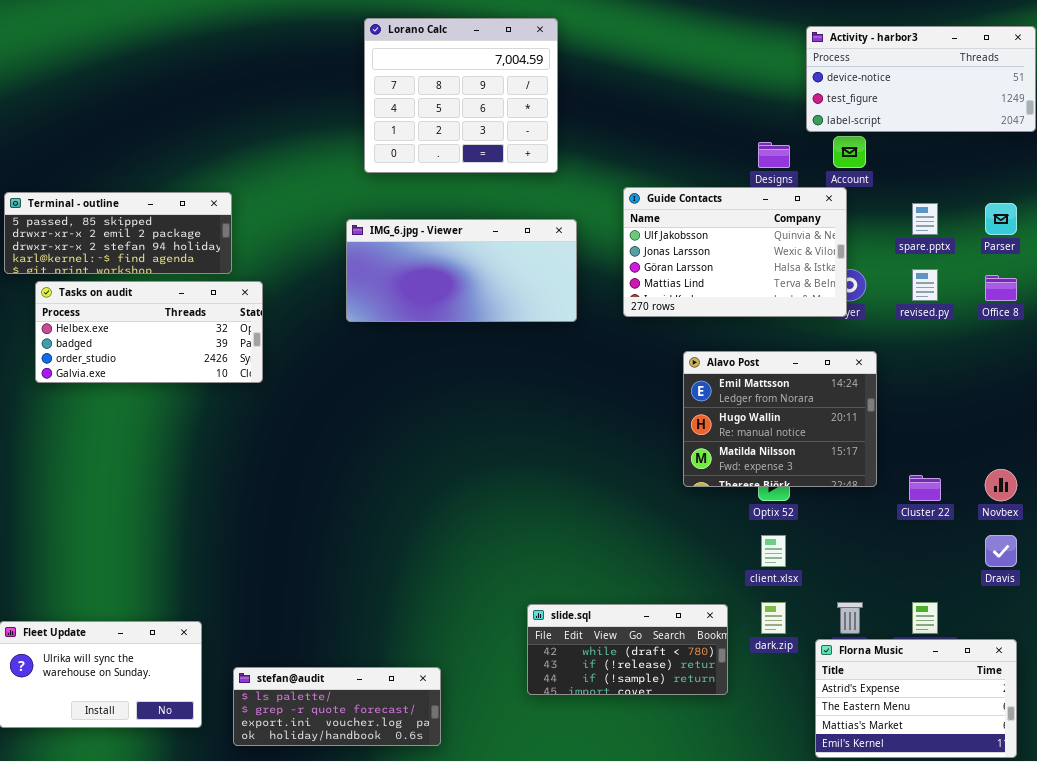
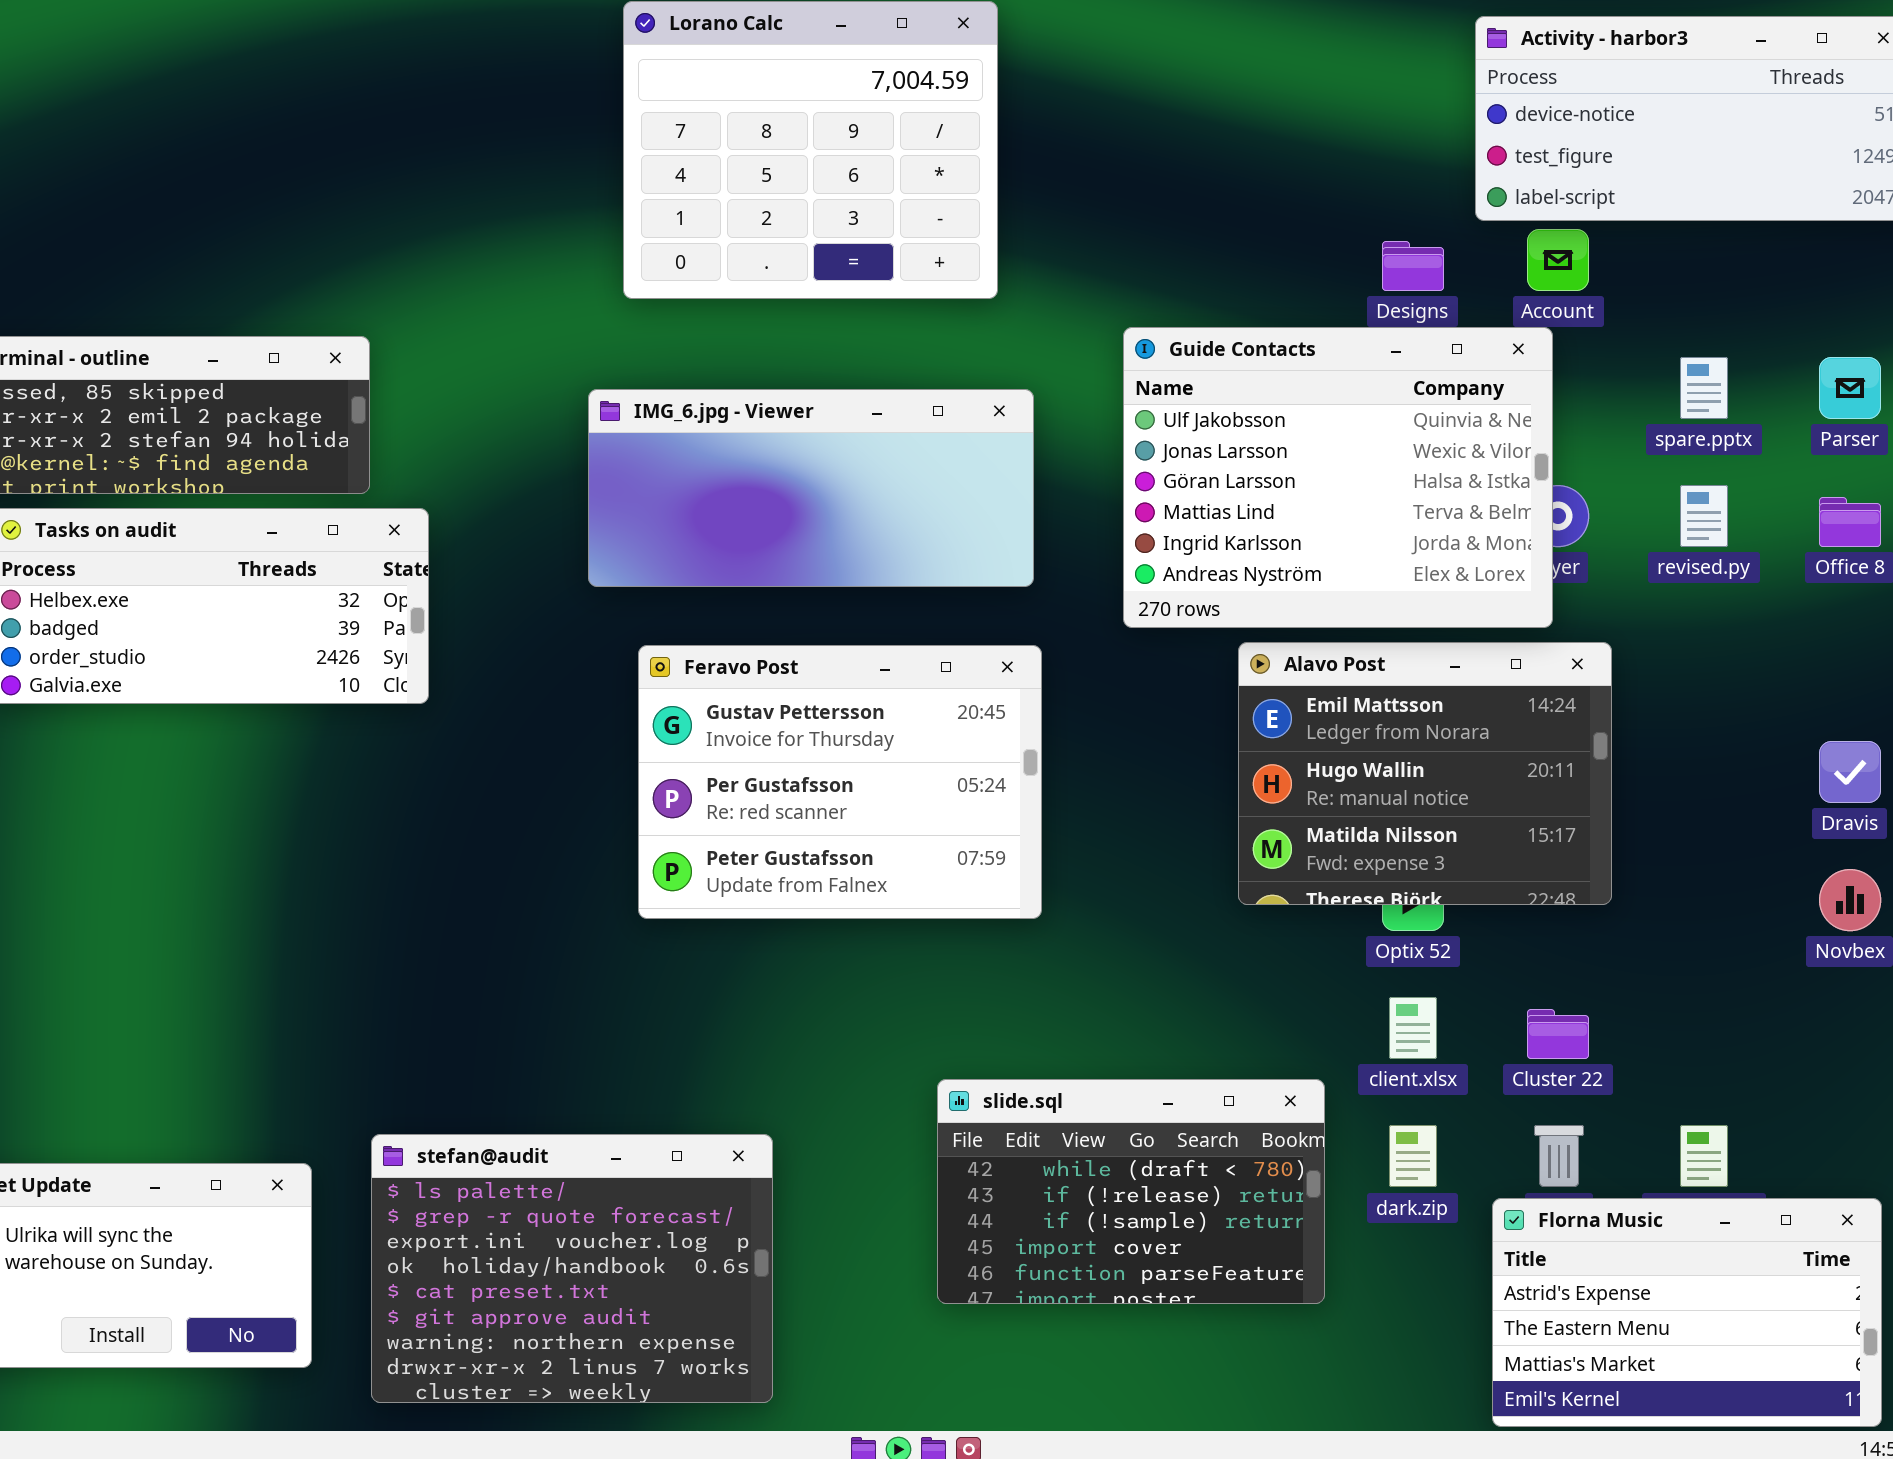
Guide Contacts: [623,187,847,317] -> [1123,327,1553,628], resized
Feravo Post: none -> [638,645,1042,919], opened
Cluster 22: [909,475,941,501] -> [1527,1009,1589,1059], moved
Dravis: [985,535,1017,567] -> [1819,741,1881,803], moved
slide.sql: [527,604,728,695] -> [937,1079,1325,1304], resized
stefan@audit: [233,667,441,746] -> [371,1134,773,1403], resized

